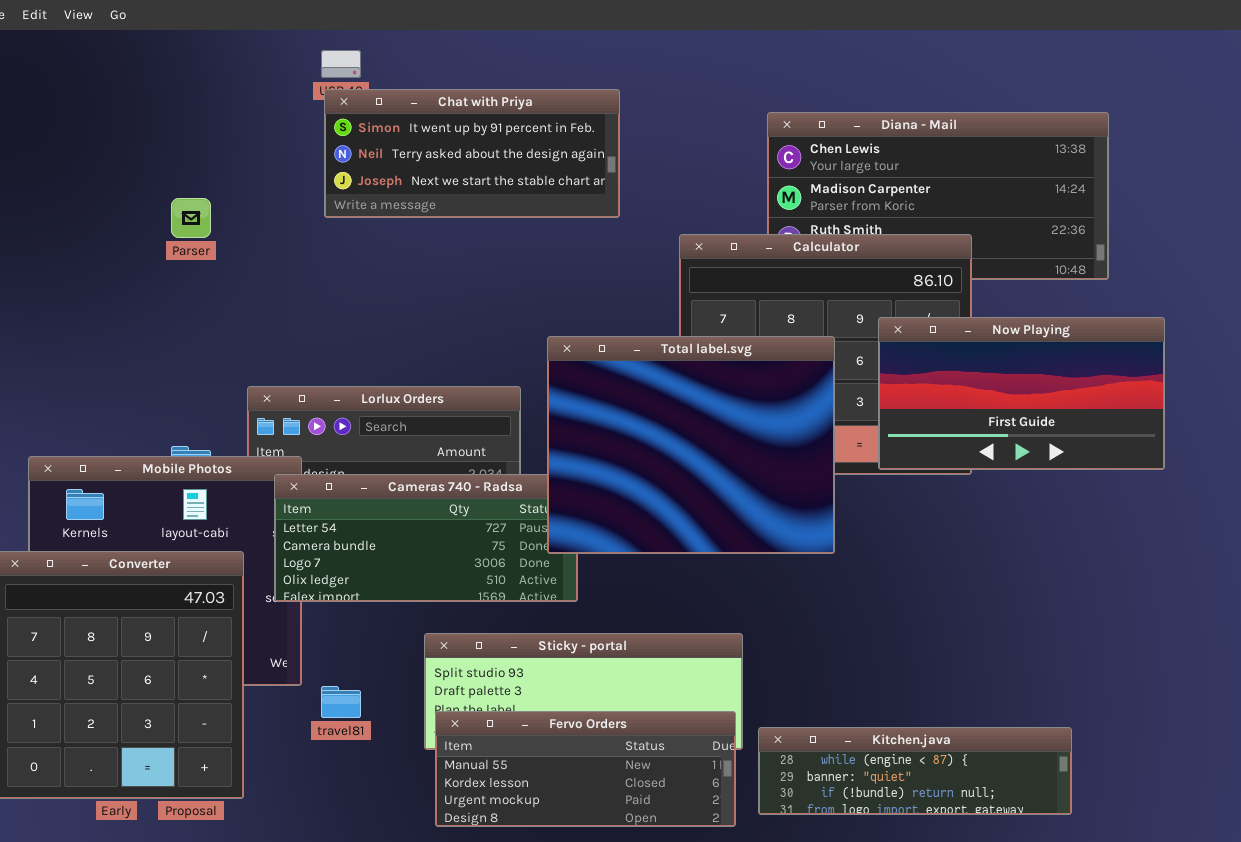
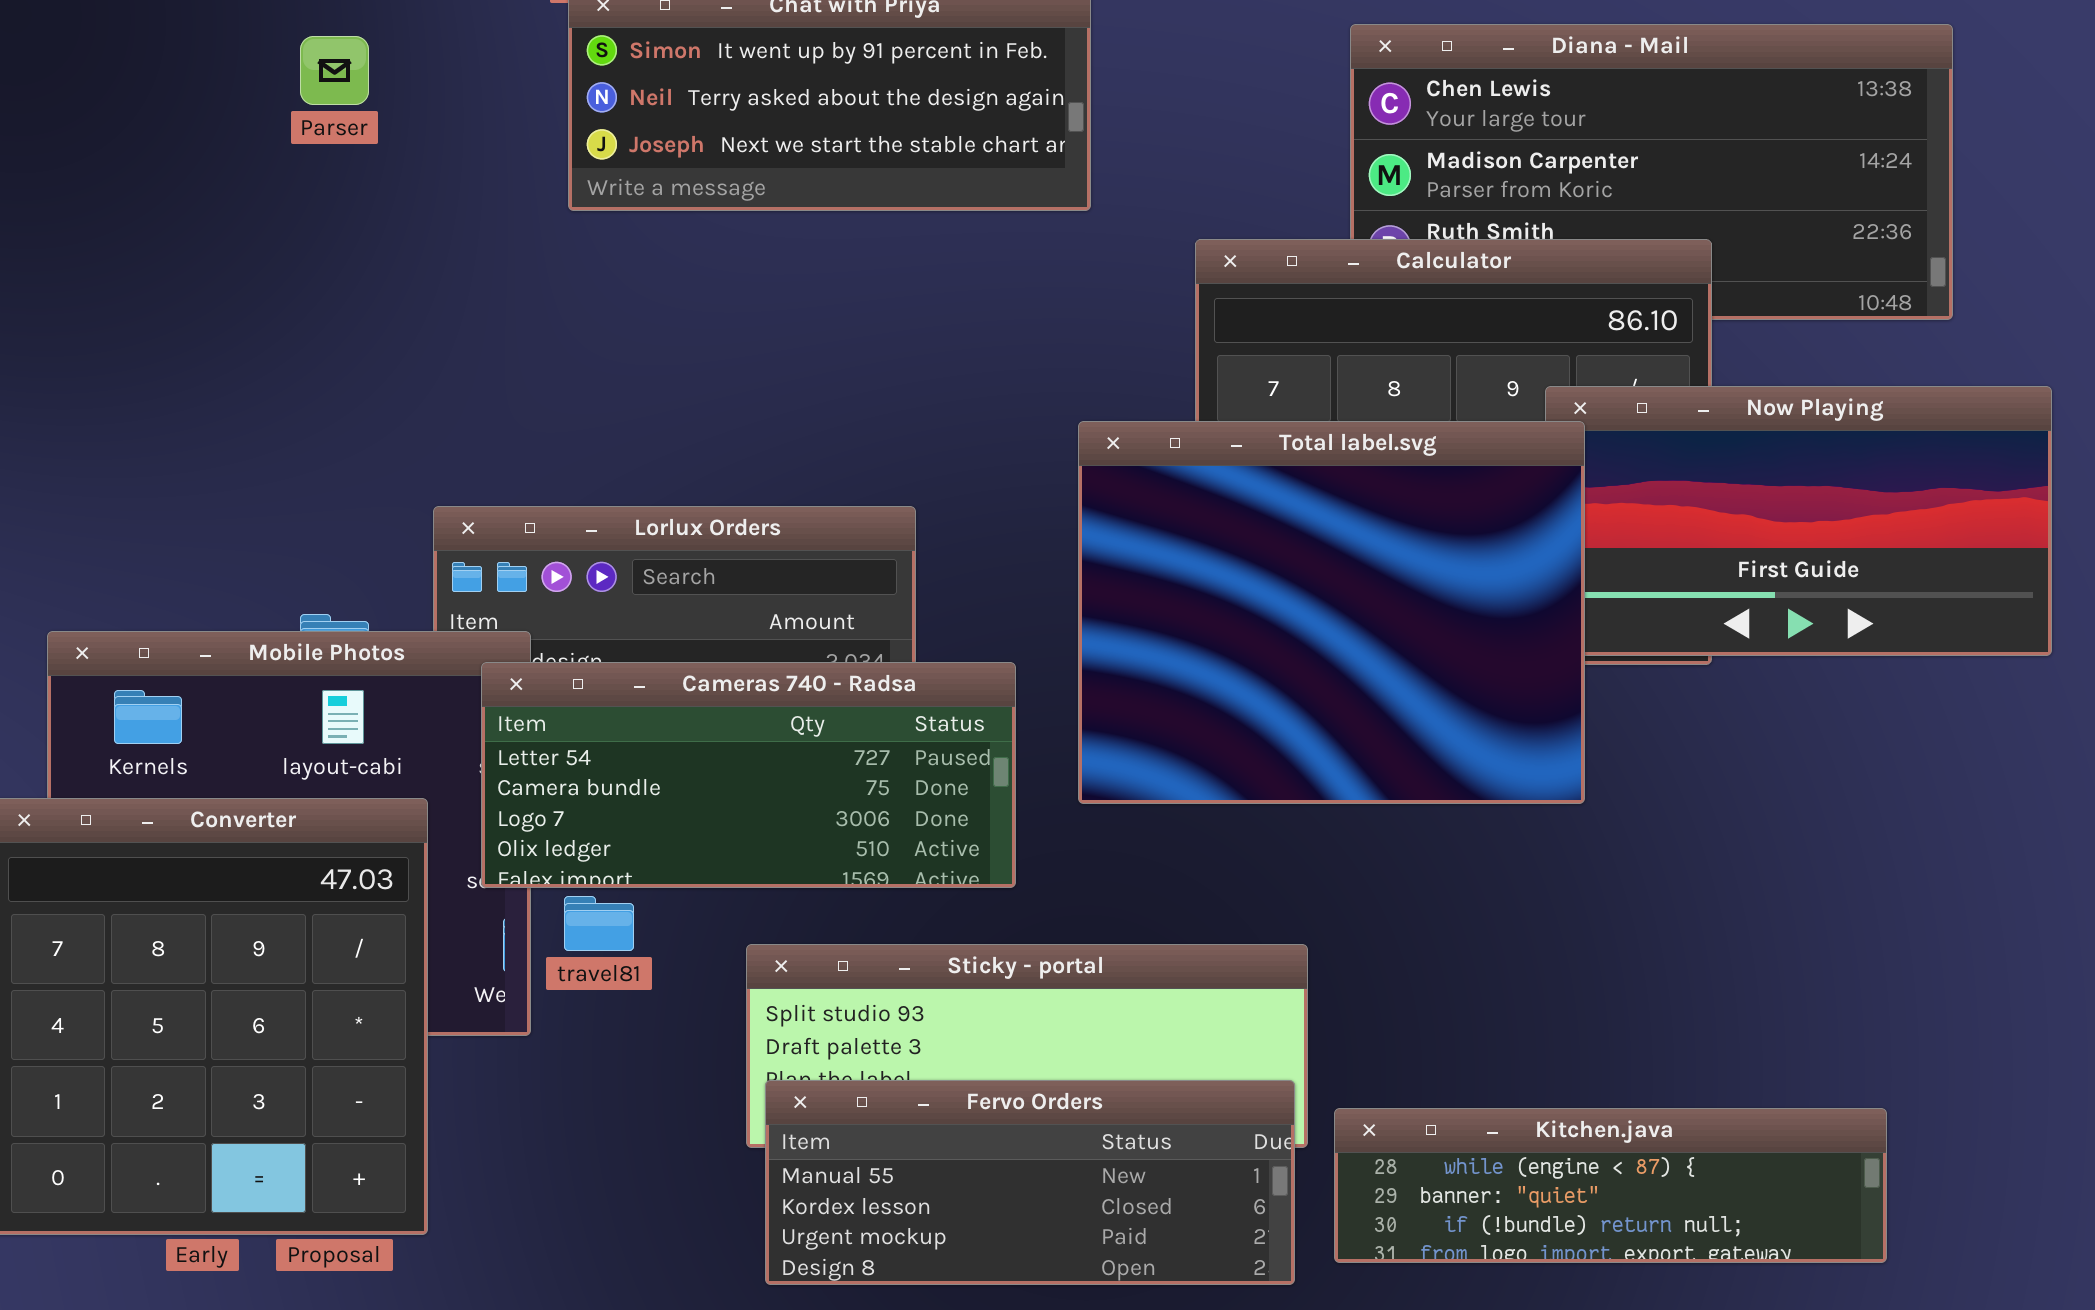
Parser: [171,198,211,238] -> [300,36,369,105], moved
Total label.svg: [547,336,835,554] -> [1078,421,1585,804], moved
travel81: [321,686,361,718] -> [564,896,634,951], moved

